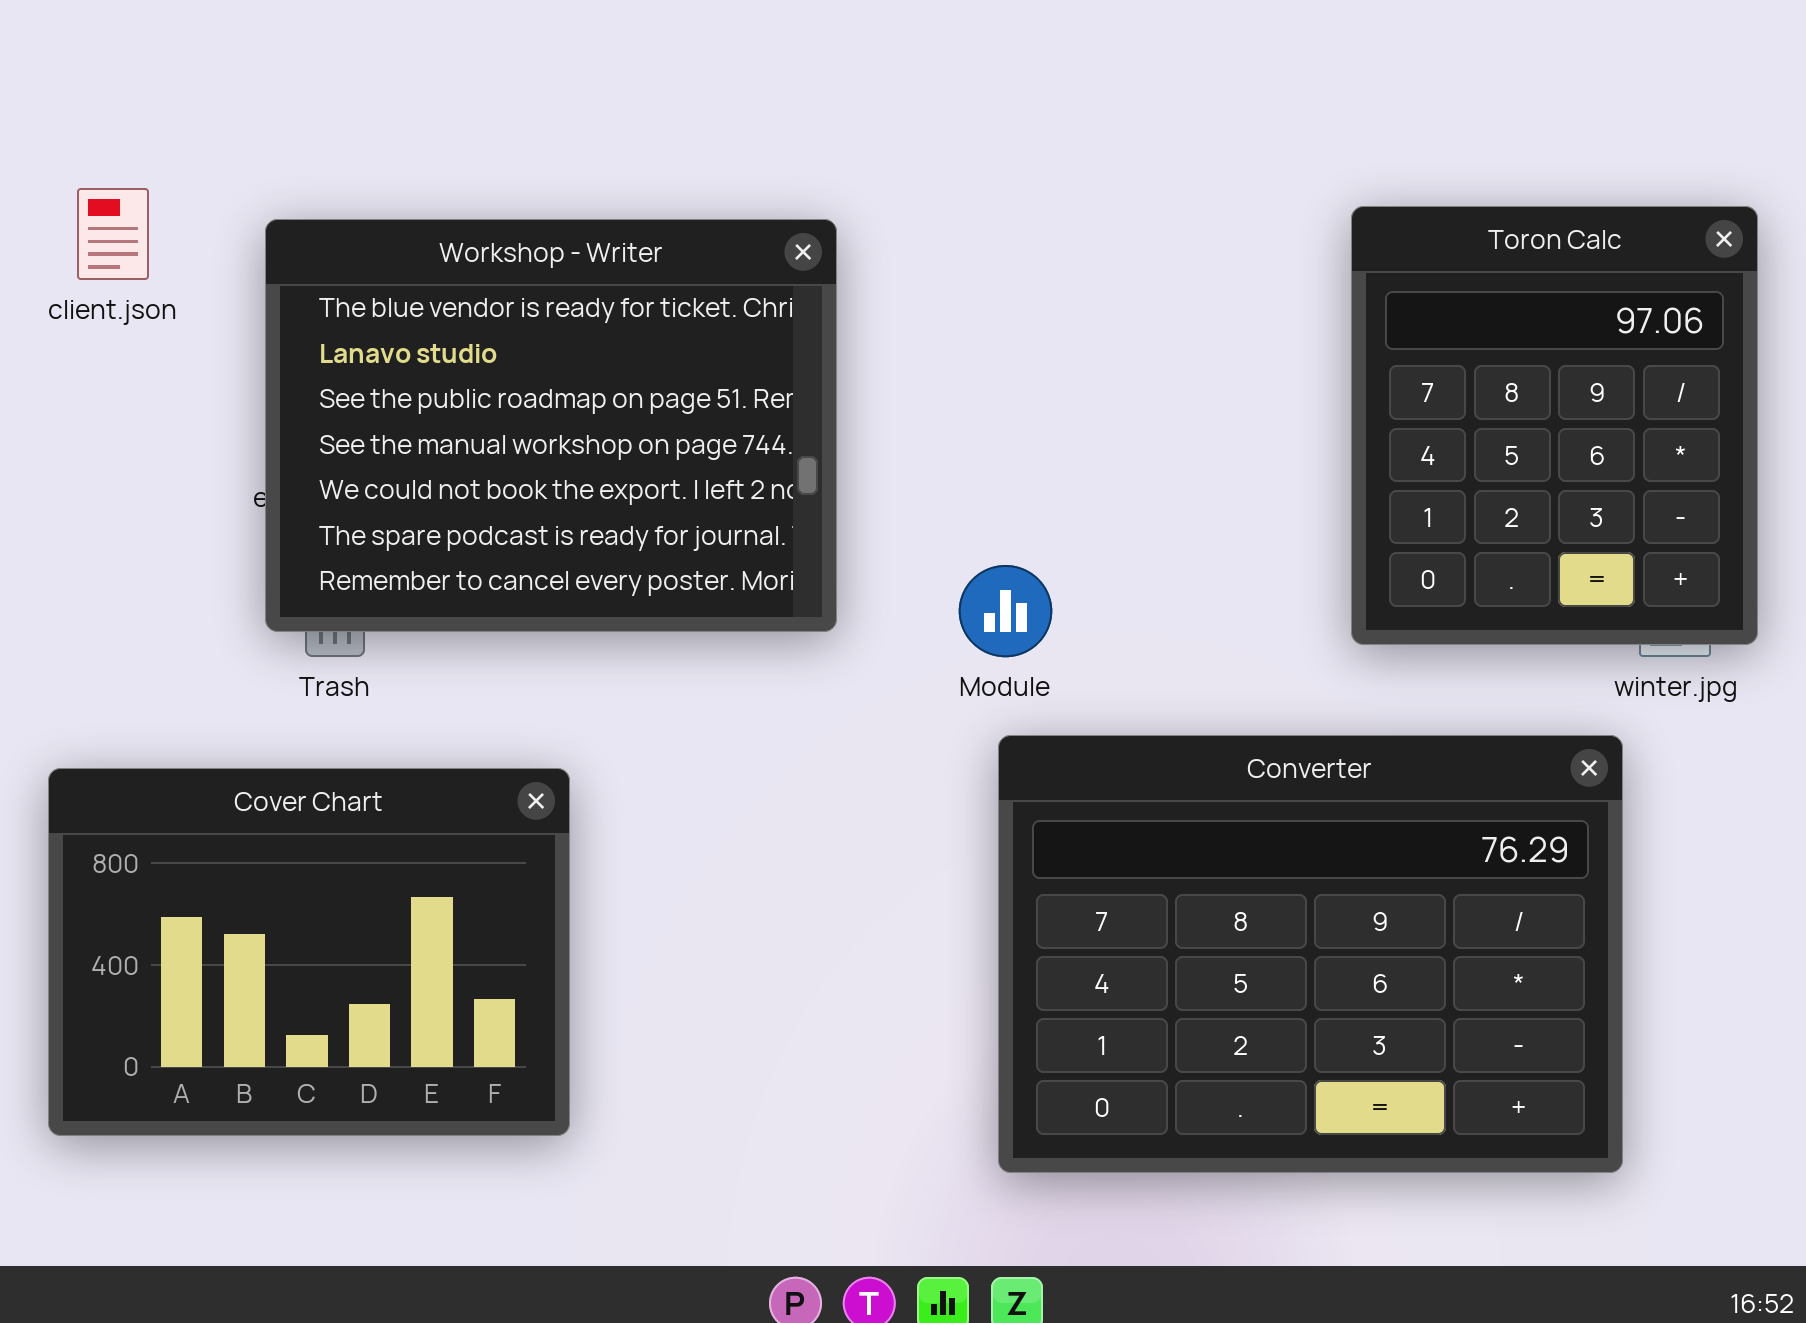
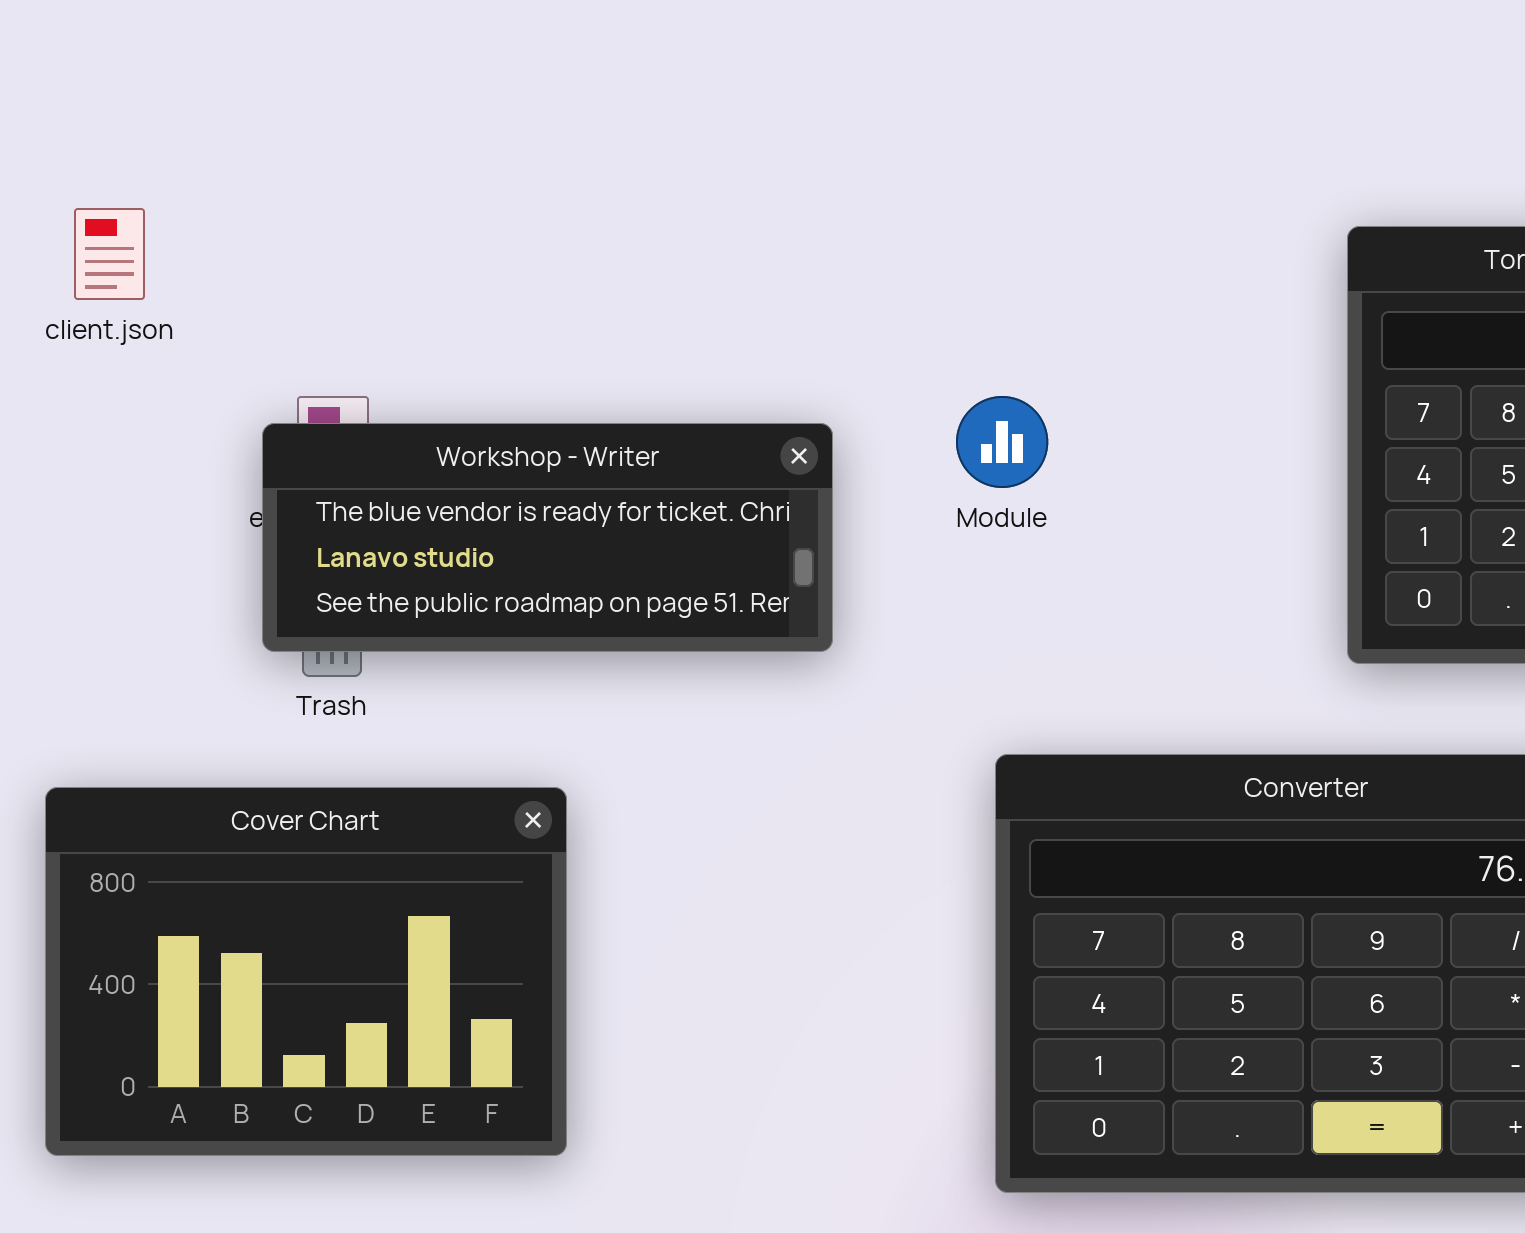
Workshop - Writer: [265,219,837,632] -> [262,423,833,652], resized
Module: [959,565,1052,657] -> [956,396,1048,488], moved

